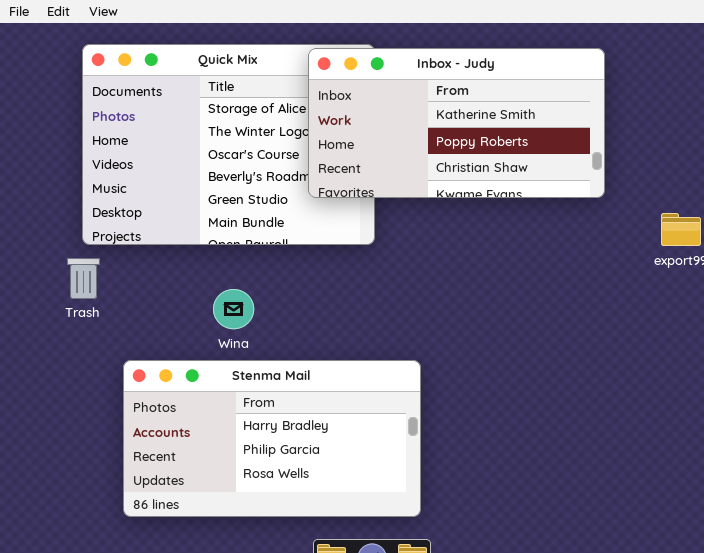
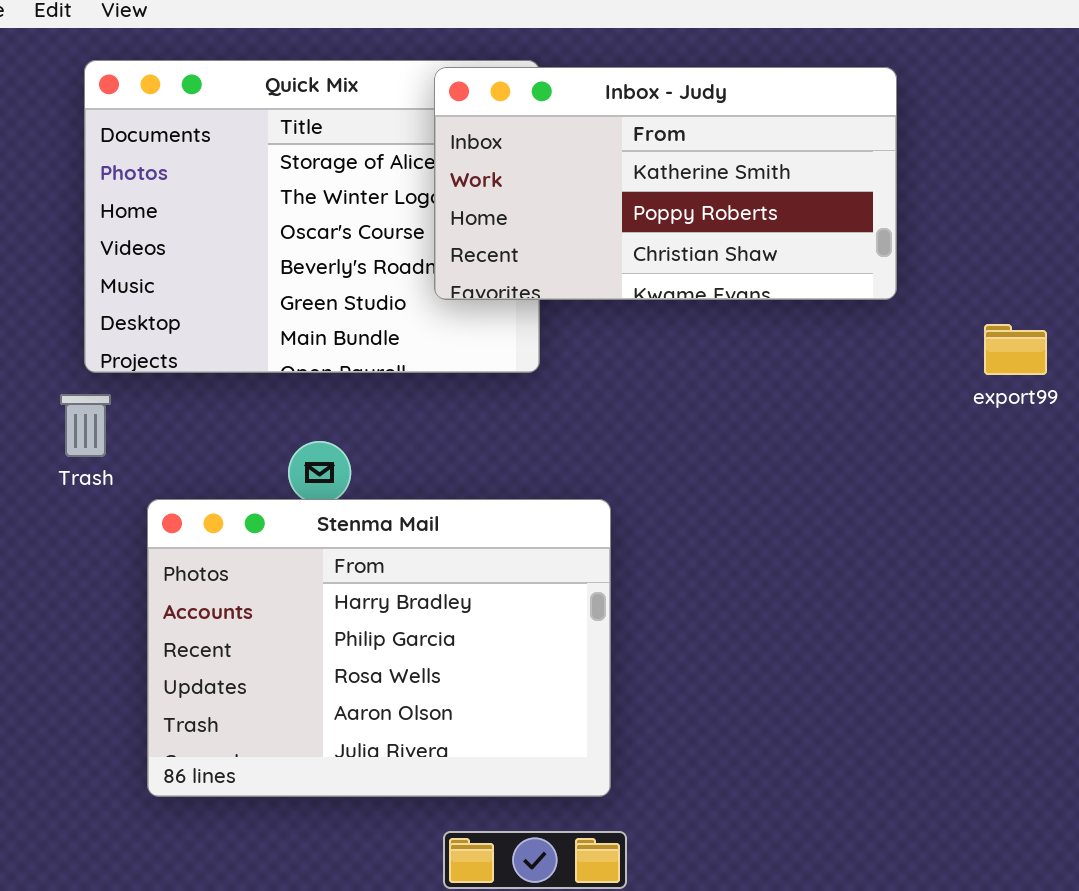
Stenma Mail: [123,360,421,517] -> [147,499,611,797], resized

